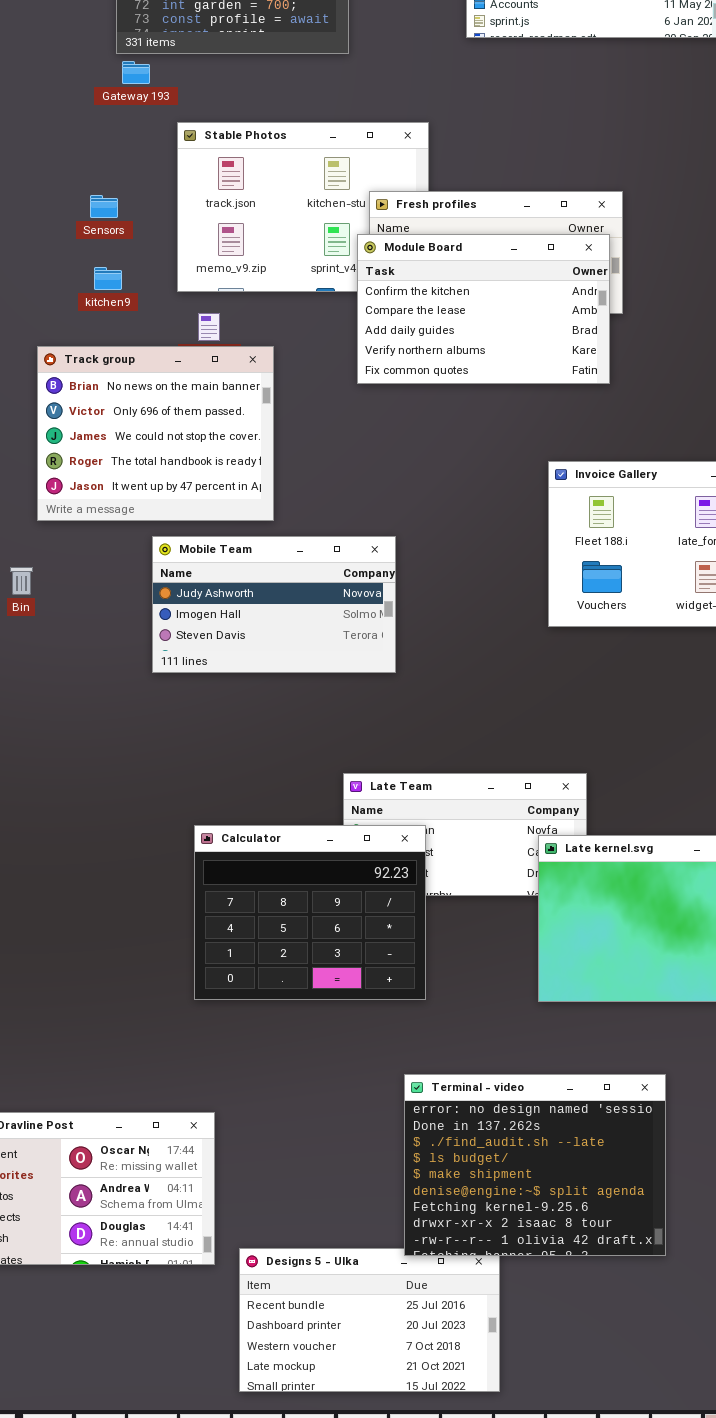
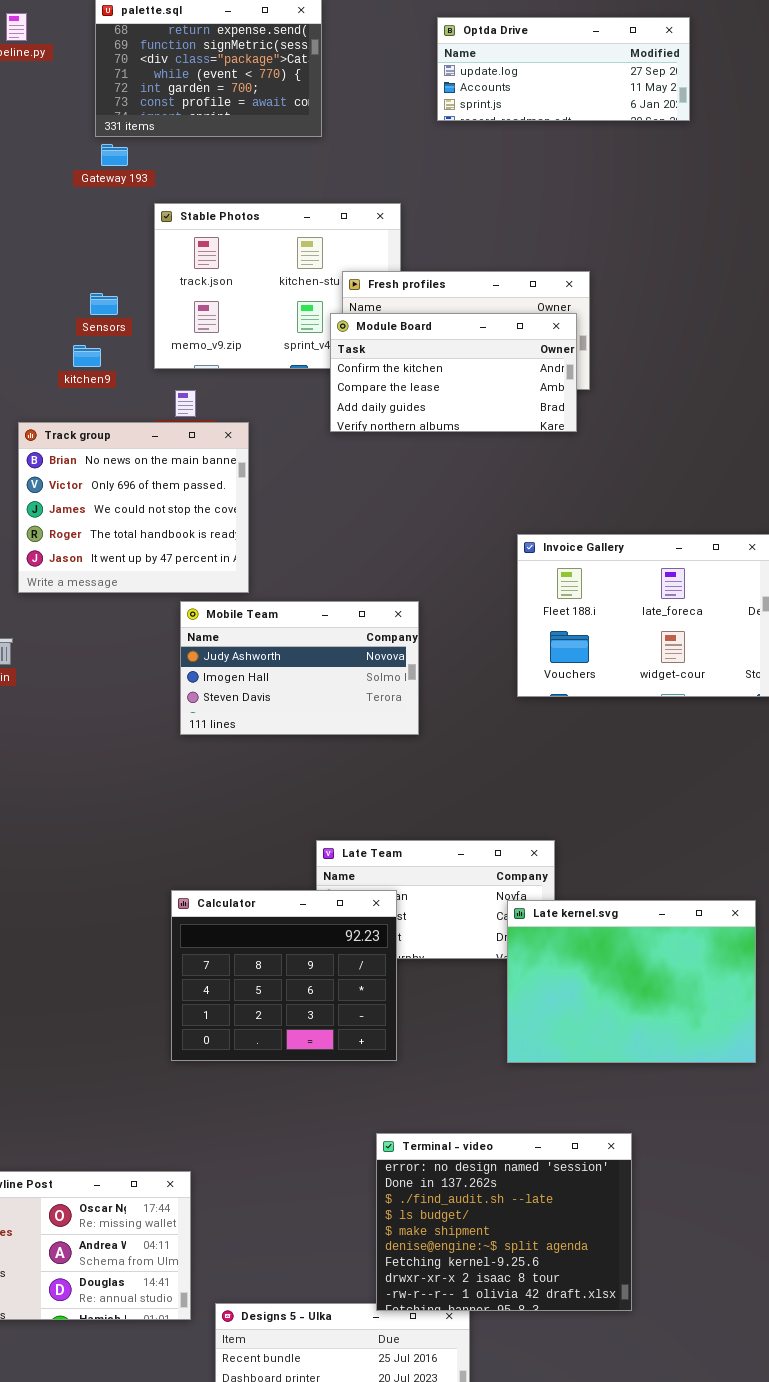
Sensors: [90,195,118,218] -> [90,293,118,315], moved
Module Board: [357,234,610,384] -> [330,313,577,432], resized
Mobile Team: [152,536,396,673] -> [180,601,419,735], moved

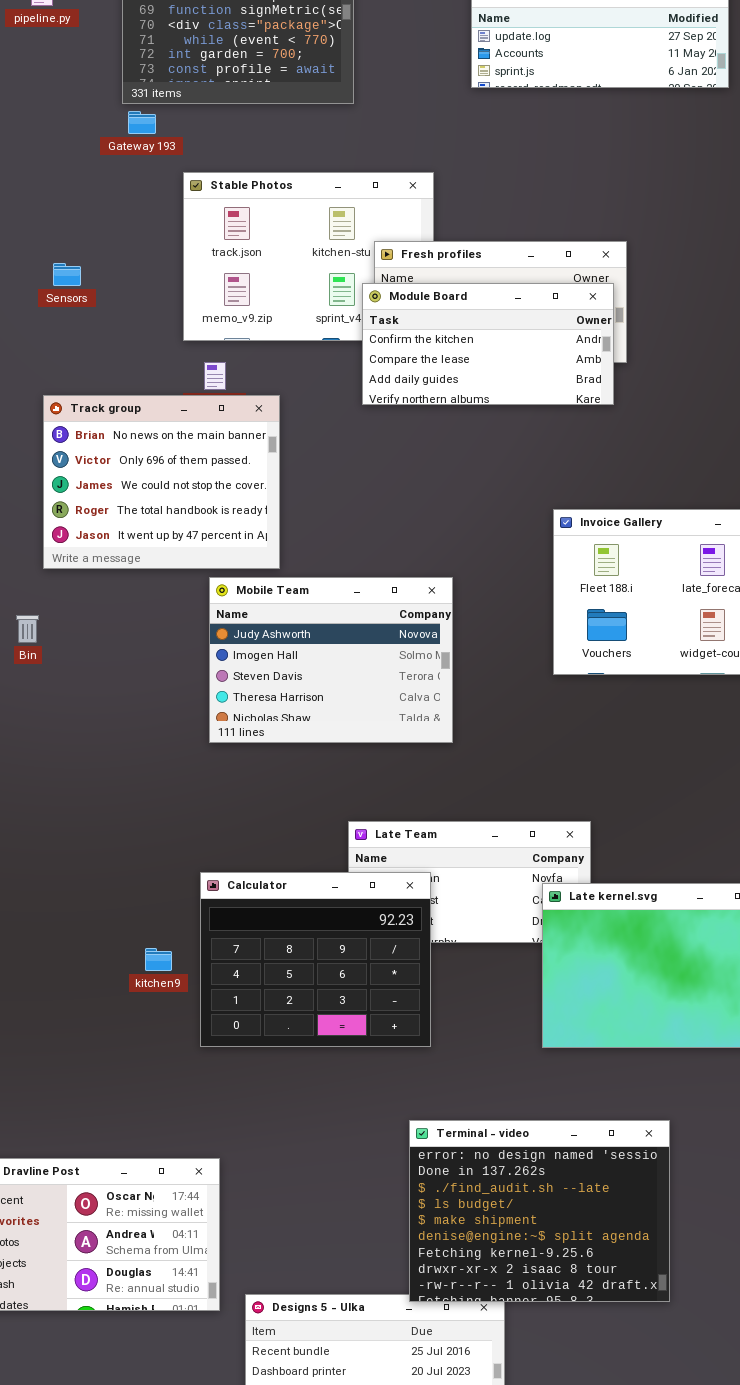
Sensors: [90,293,118,315] -> [53,263,81,286], moved
kitchen9: [73,345,101,367] -> [145,948,172,971], moved
Mobile Team: [180,601,419,735] -> [209,577,453,743], resized

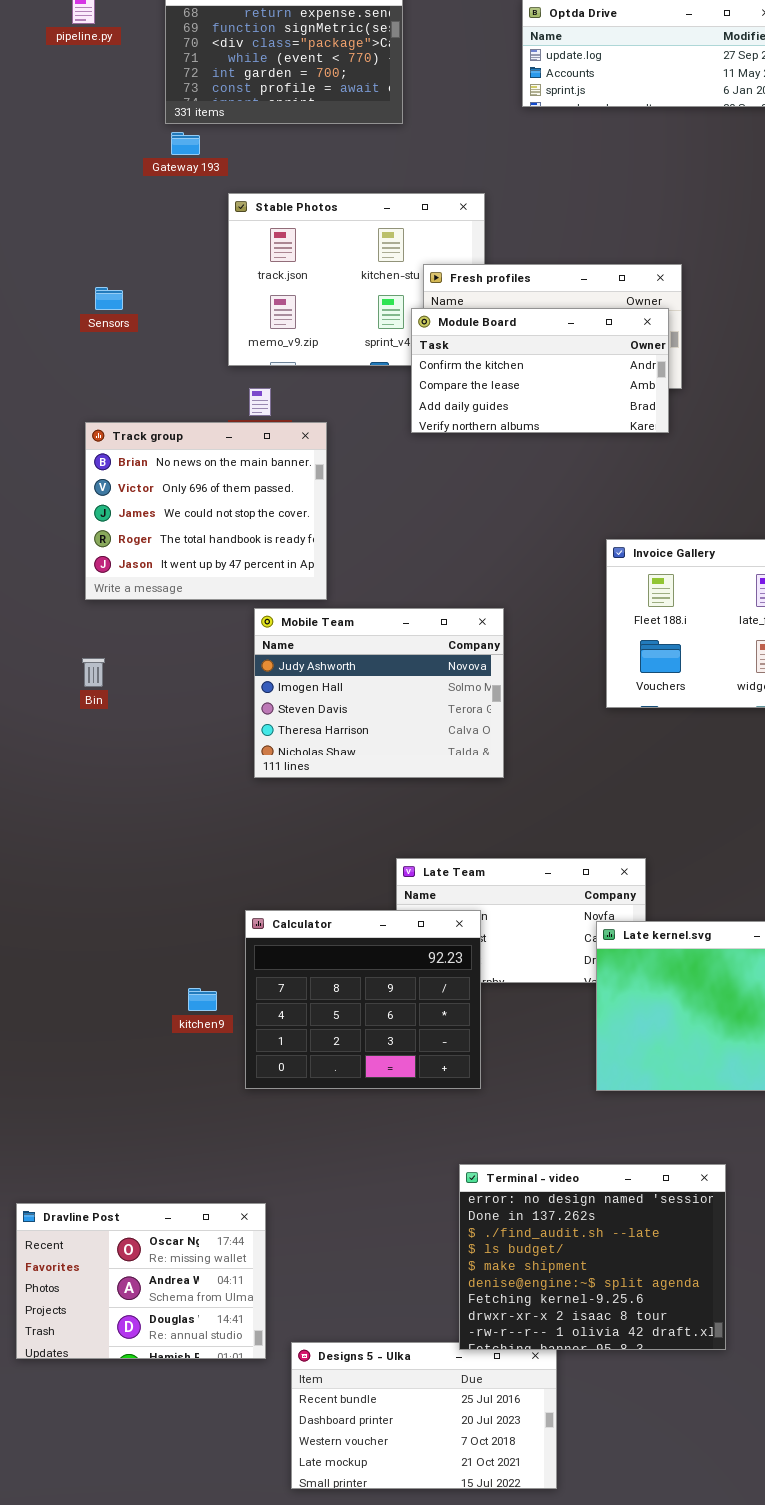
Bin: [16,615,39,643] -> [82,658,105,687], moved

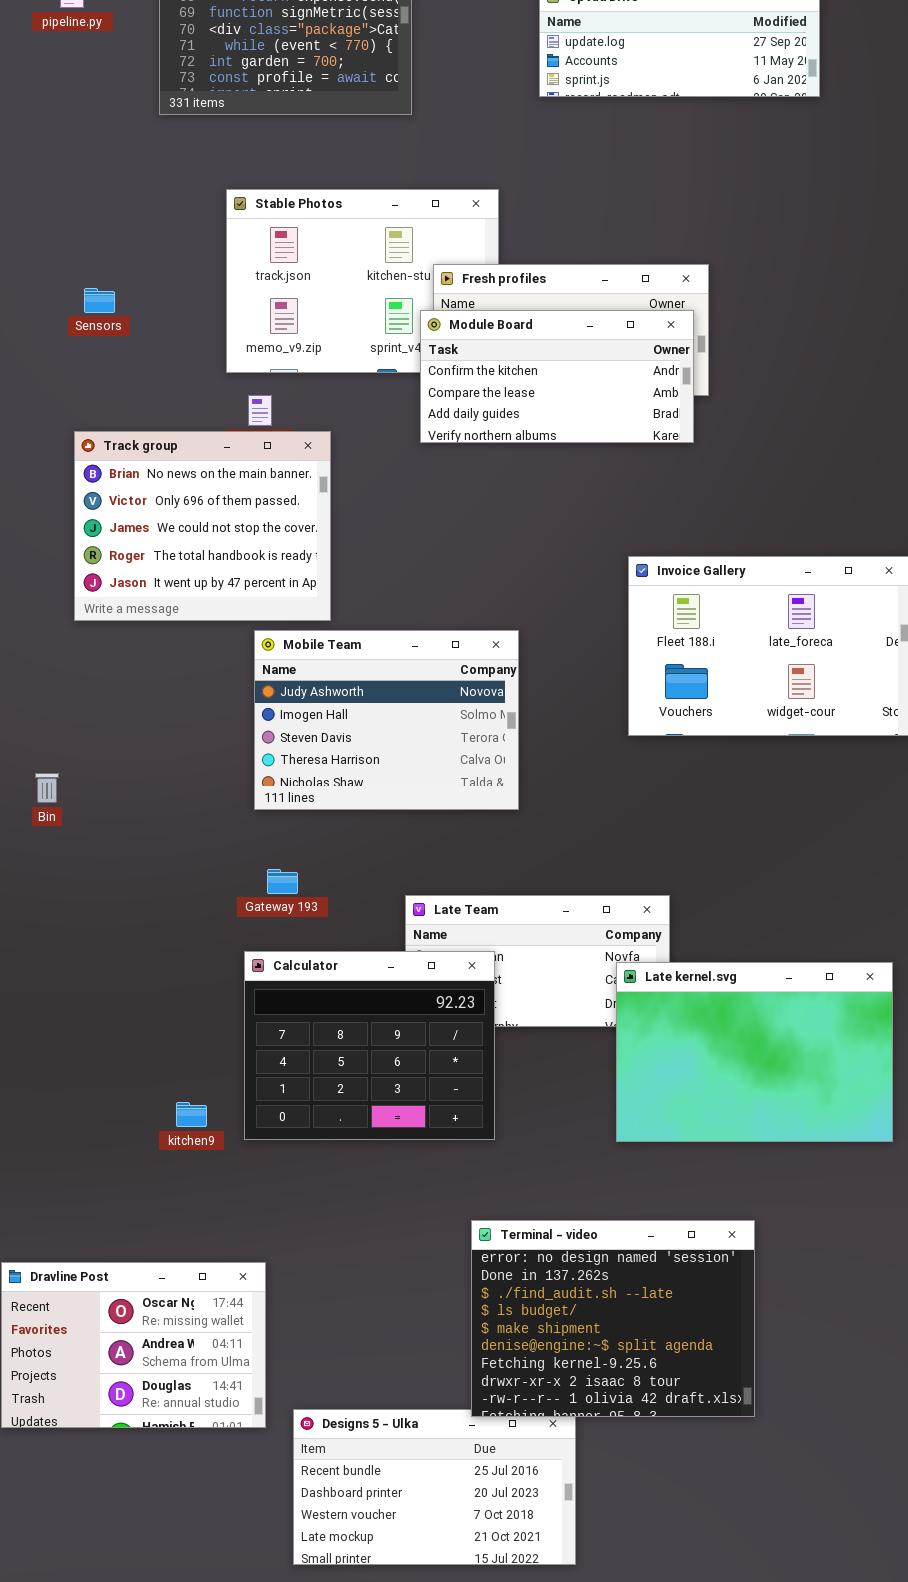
Gateway 193: [171,132,200,155] -> [267,869,298,894], moved
Bin: [82,658,105,687] -> [35,773,59,803], moved
kitchen9: [188,988,217,1011] -> [176,1102,207,1127], moved

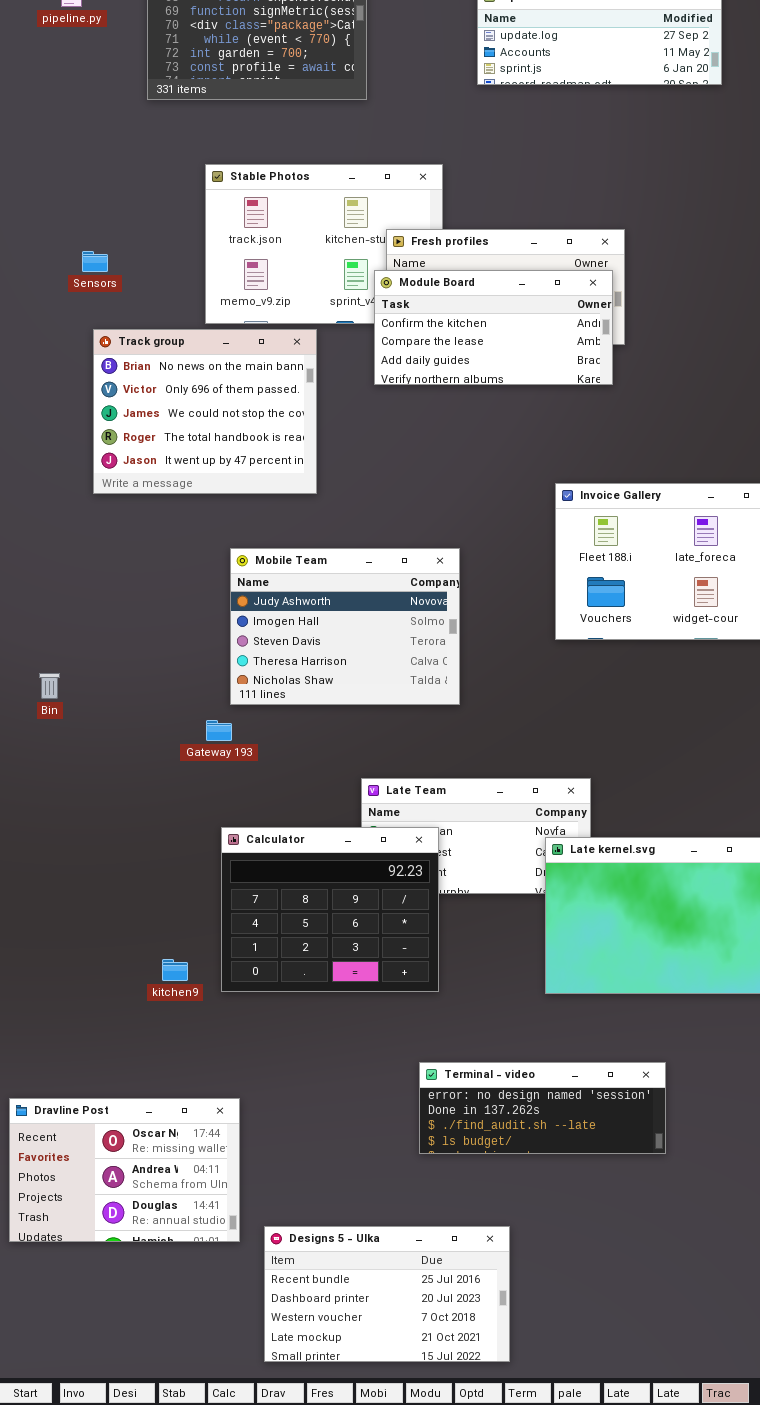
Track group: [74,431,331,621] -> [93,329,317,494], moved
Gateway 193: [267,869,298,894] -> [206,720,232,741], moved
Terminal - video: [471,1220,755,1417] -> [419,1062,666,1154], resized

